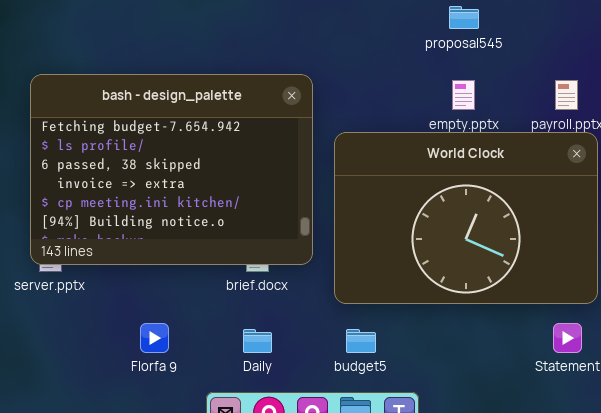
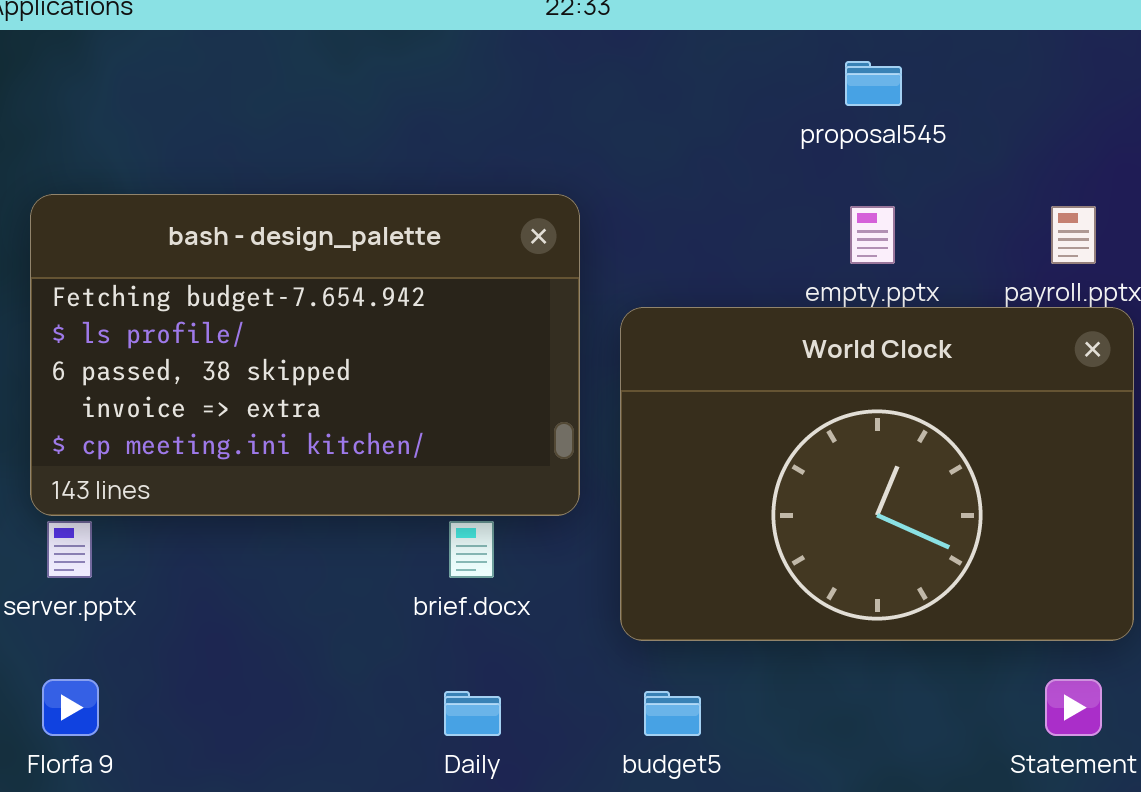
bash - design_palette: [30,74,313,265] -> [30,194,580,516], resized
Florfa 9: [140,323,169,353] -> [42,679,99,736], moved

